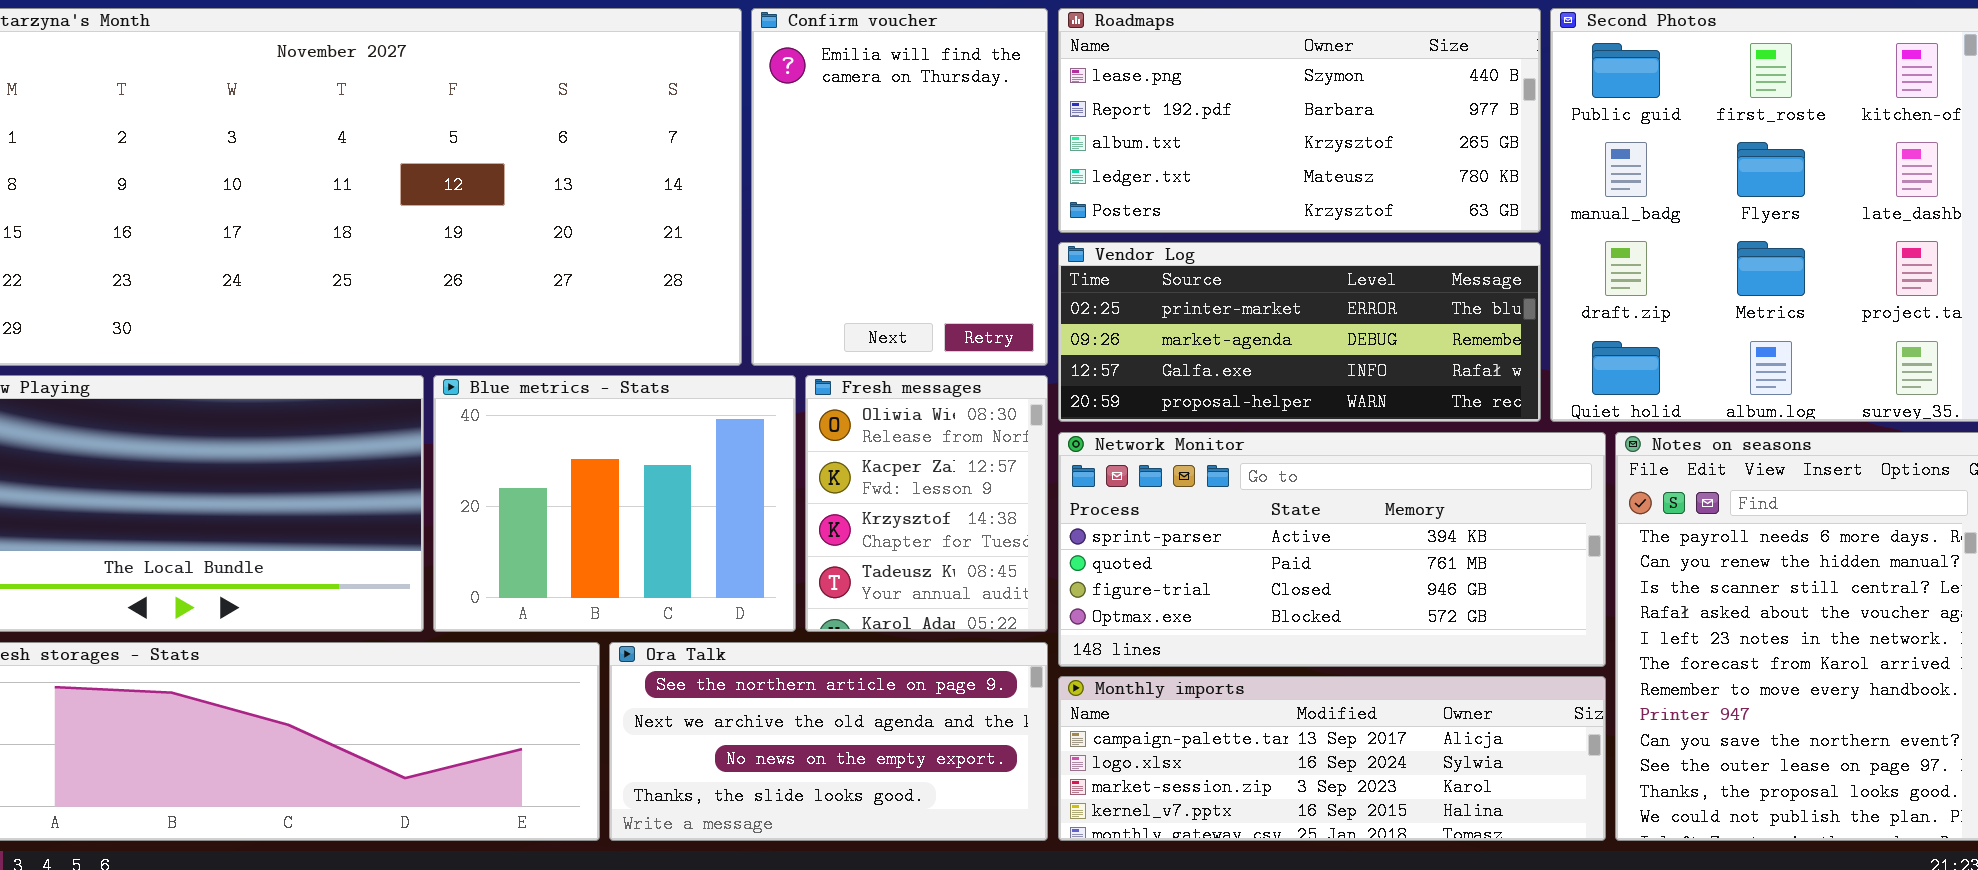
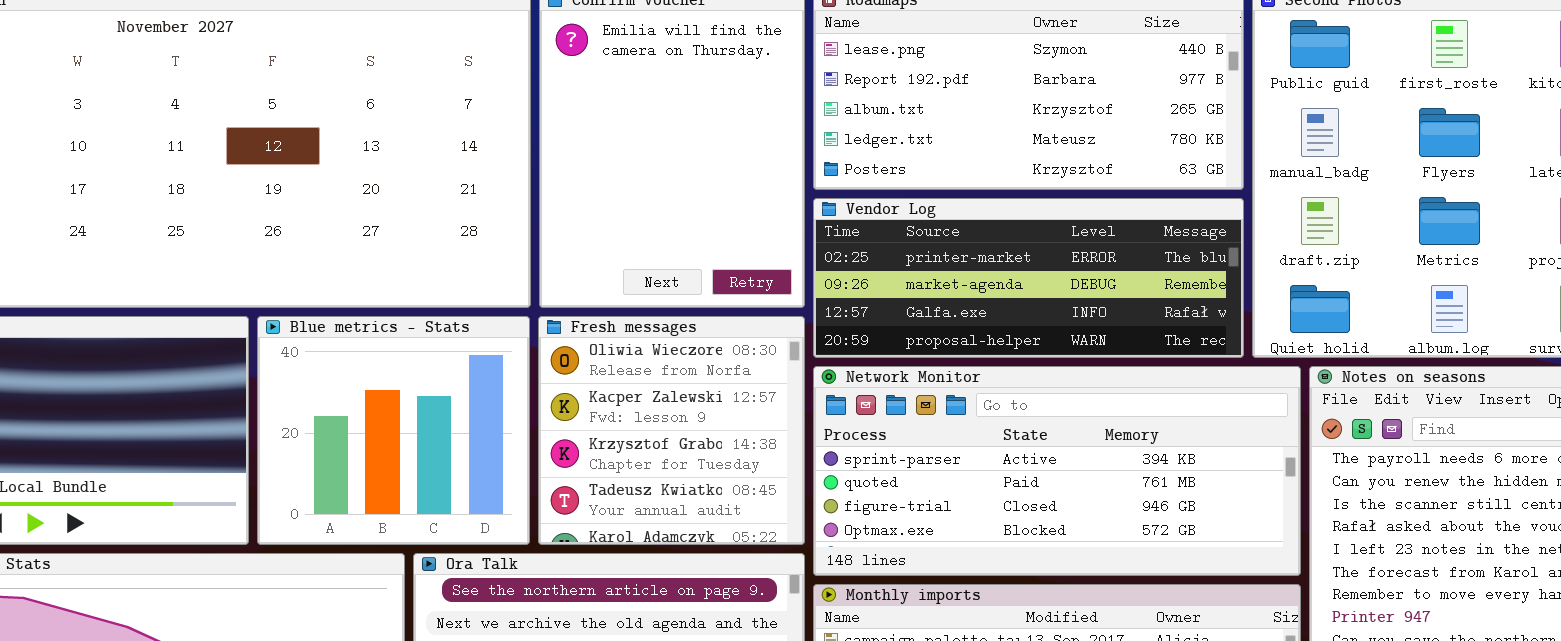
Blue metrics - Stats: [433,375,796,632] -> [257,316,530,545], resized
Fresh messages: [805,375,1048,632] -> [538,316,805,545], resized

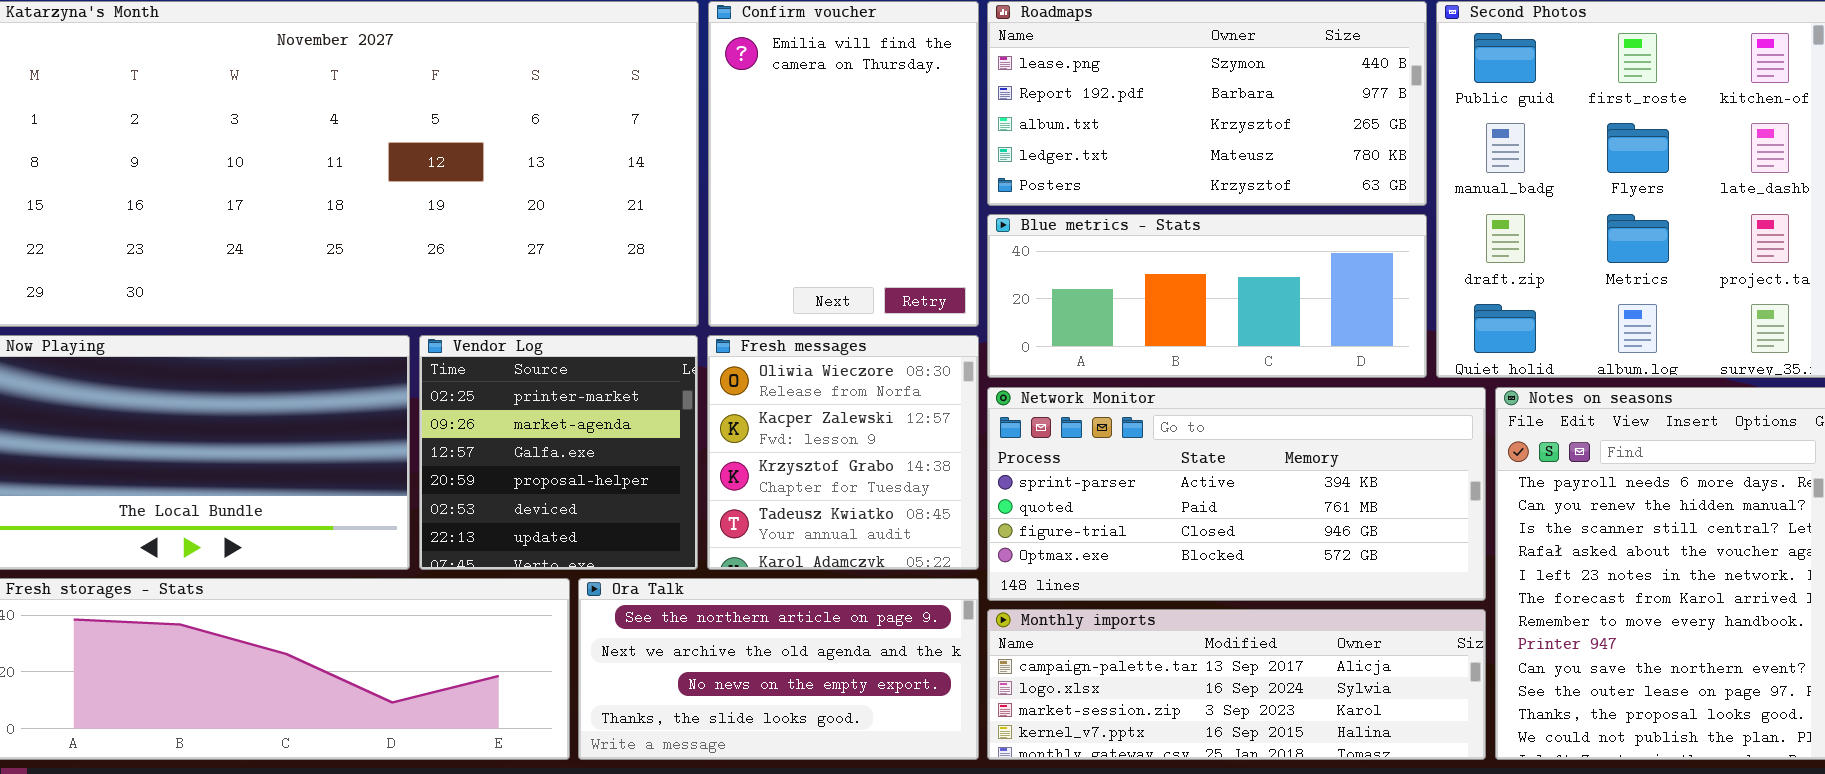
Vendor Log: [813,198,1244,358] -> [419,335,698,570], moved, resized
Blue metrics - Stats: [257,316,530,545] -> [987,214,1427,378], moved, resized

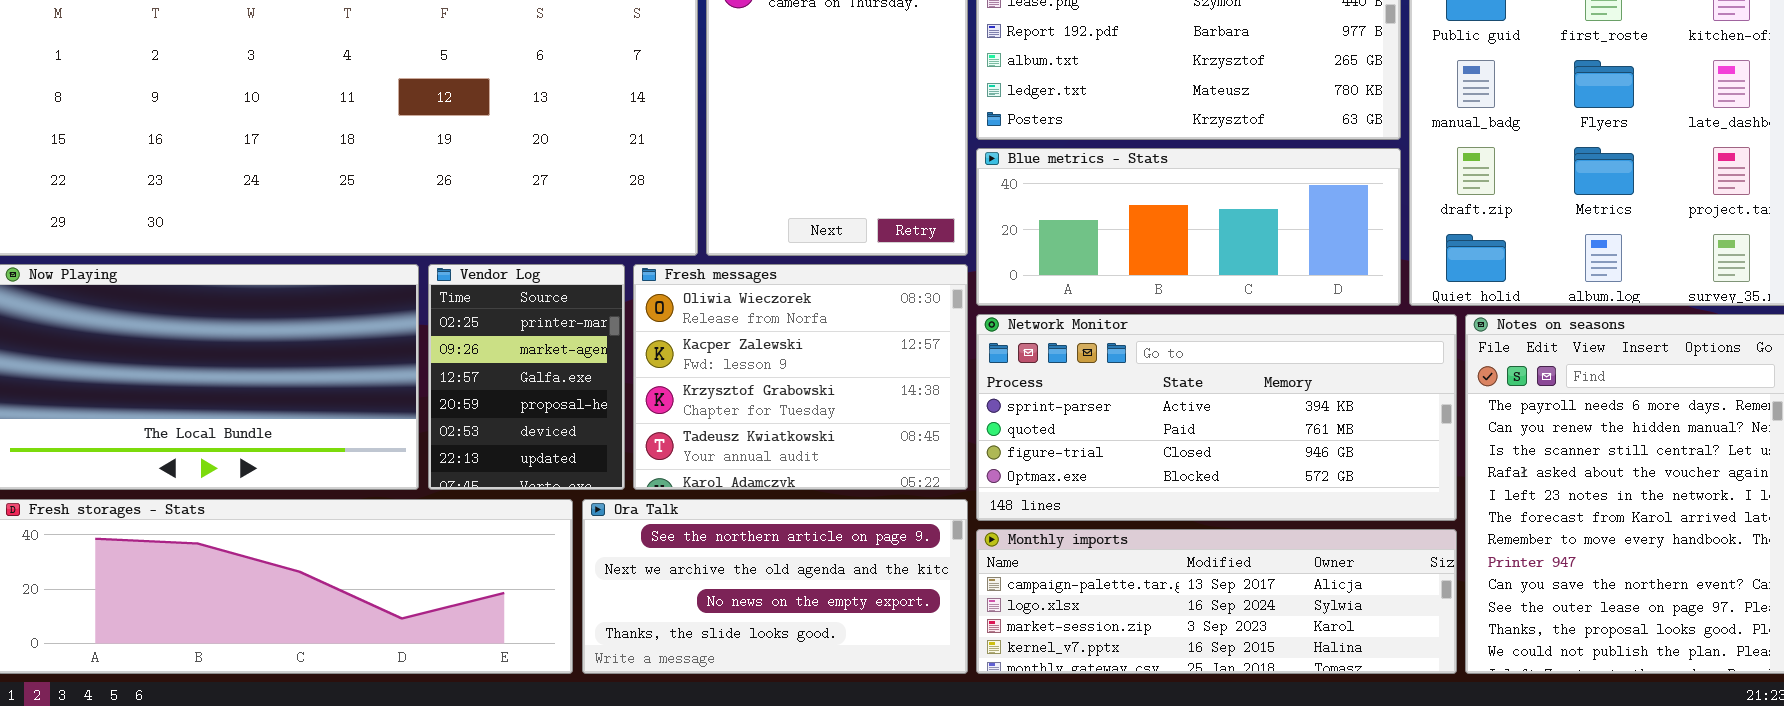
Vendor Log: [419,335,698,570] -> [428,264,625,490], resized
Fresh messages: [707,335,979,570] -> [633,264,968,490], resized

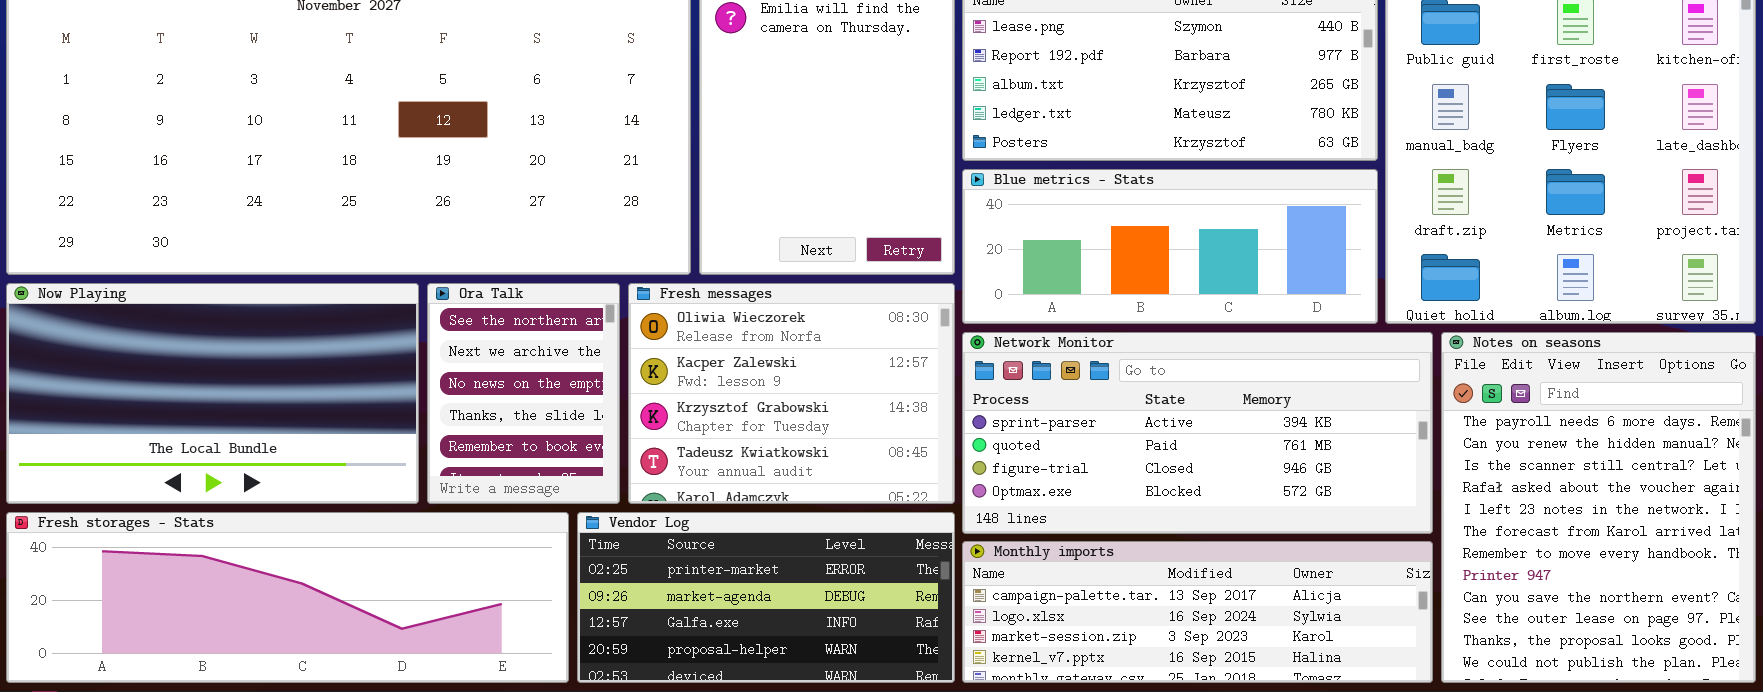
Vendor Log: [428,264,625,490] -> [577,512,955,683], moved, resized
Ora Talk: [582,499,968,674] -> [427,283,620,504], moved, resized

